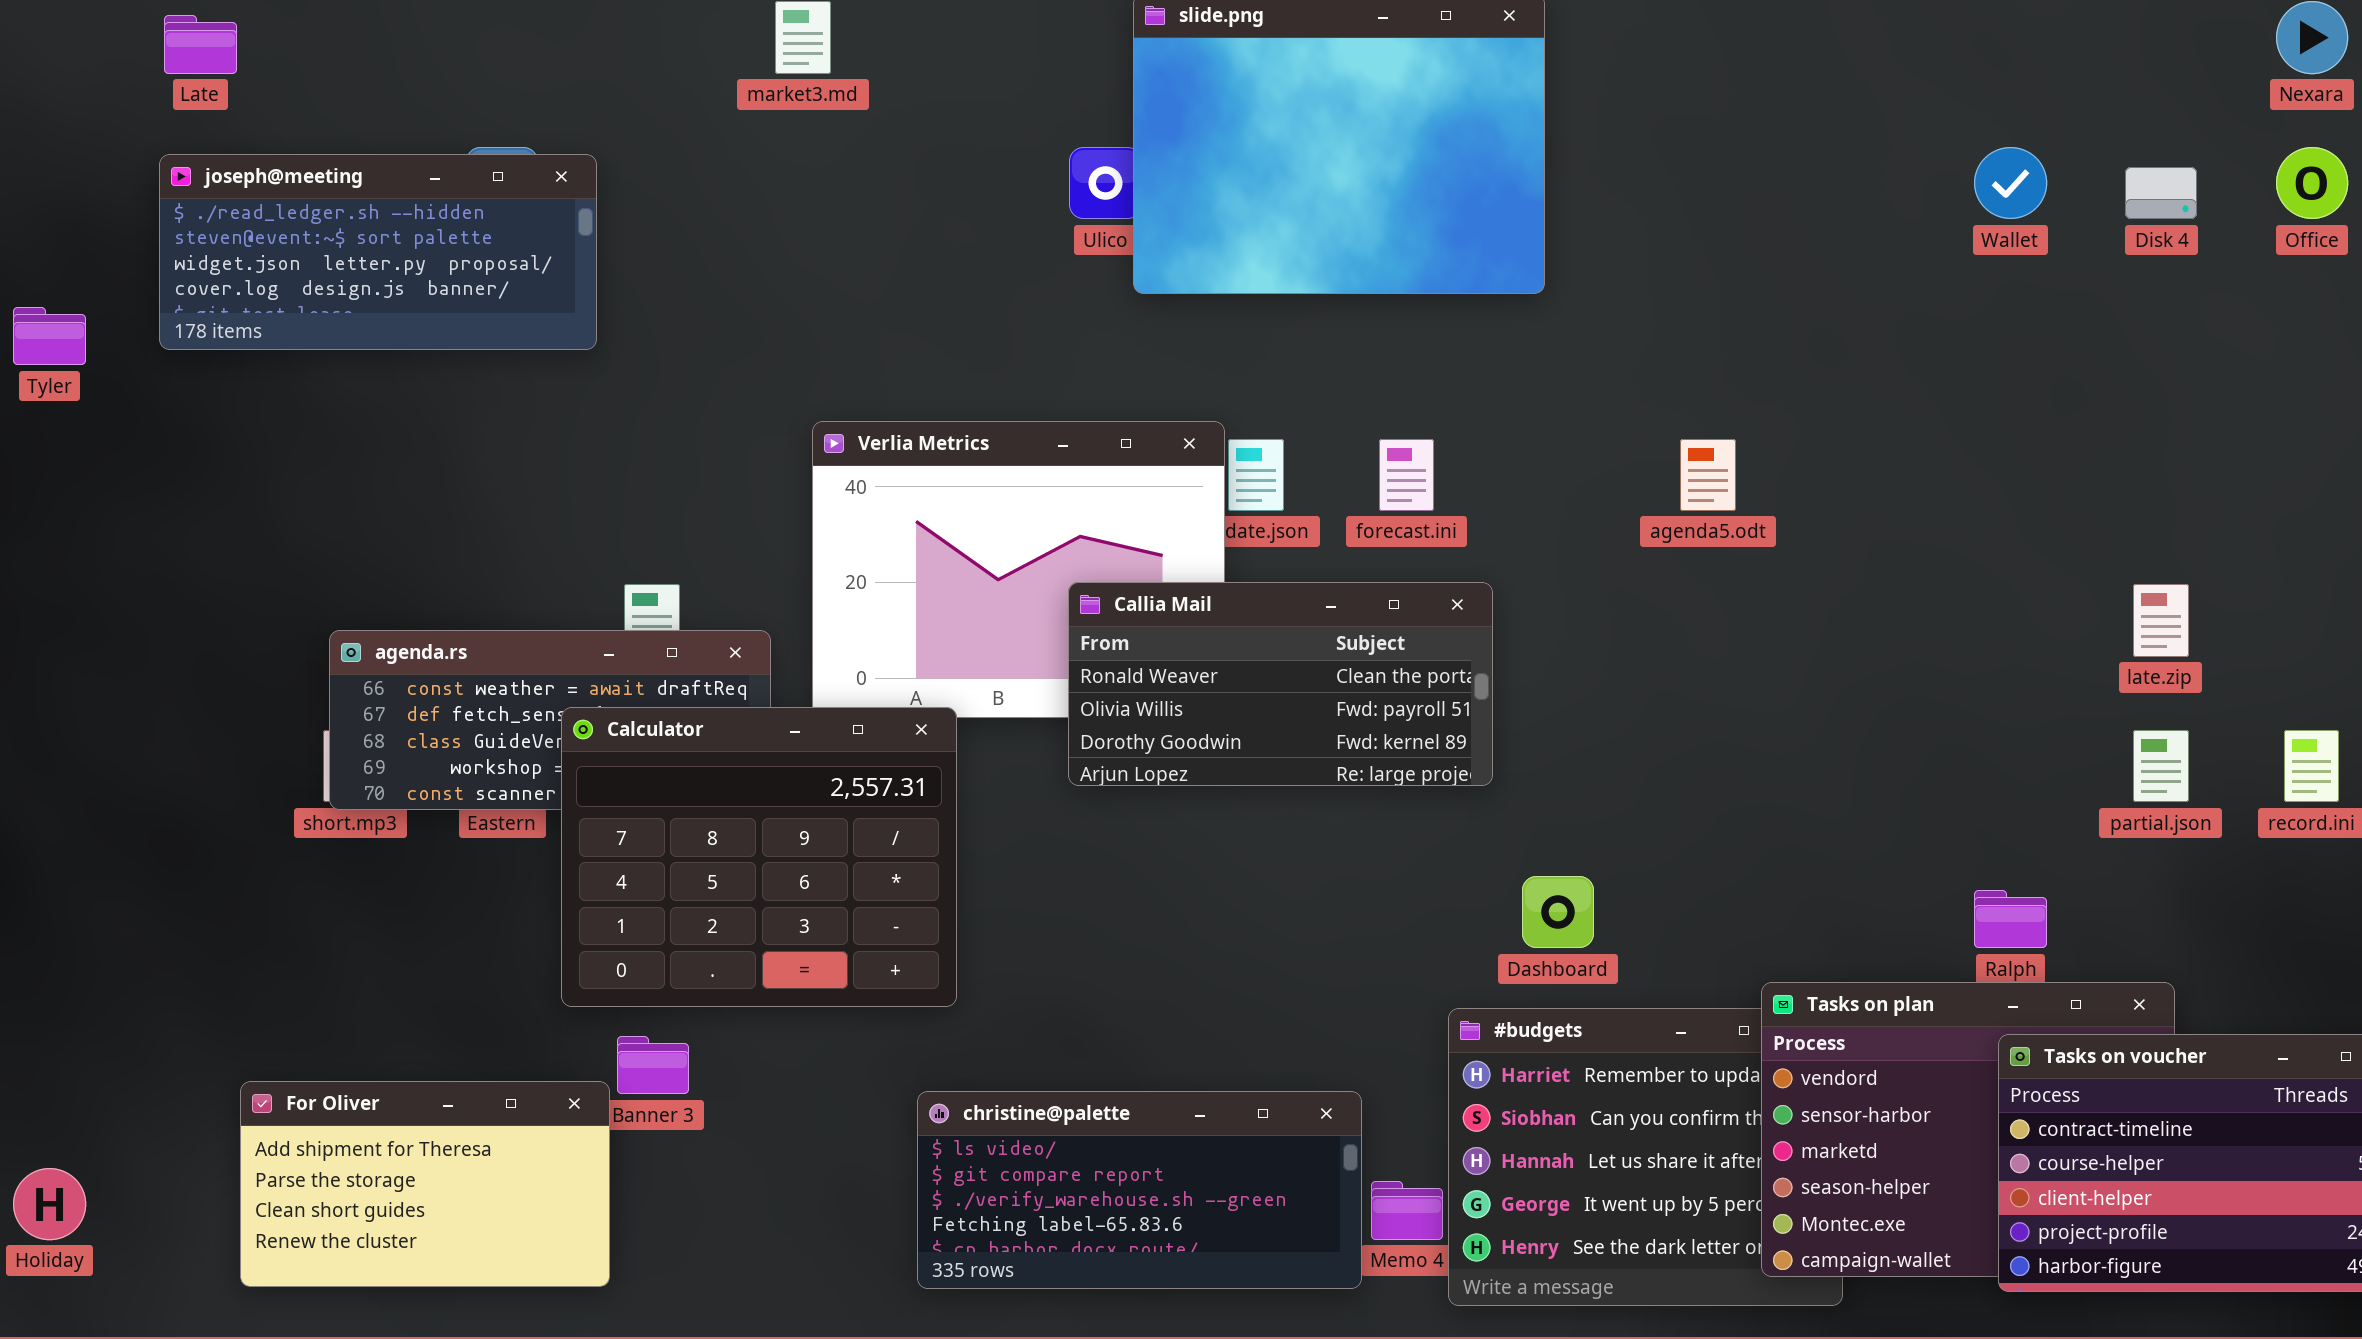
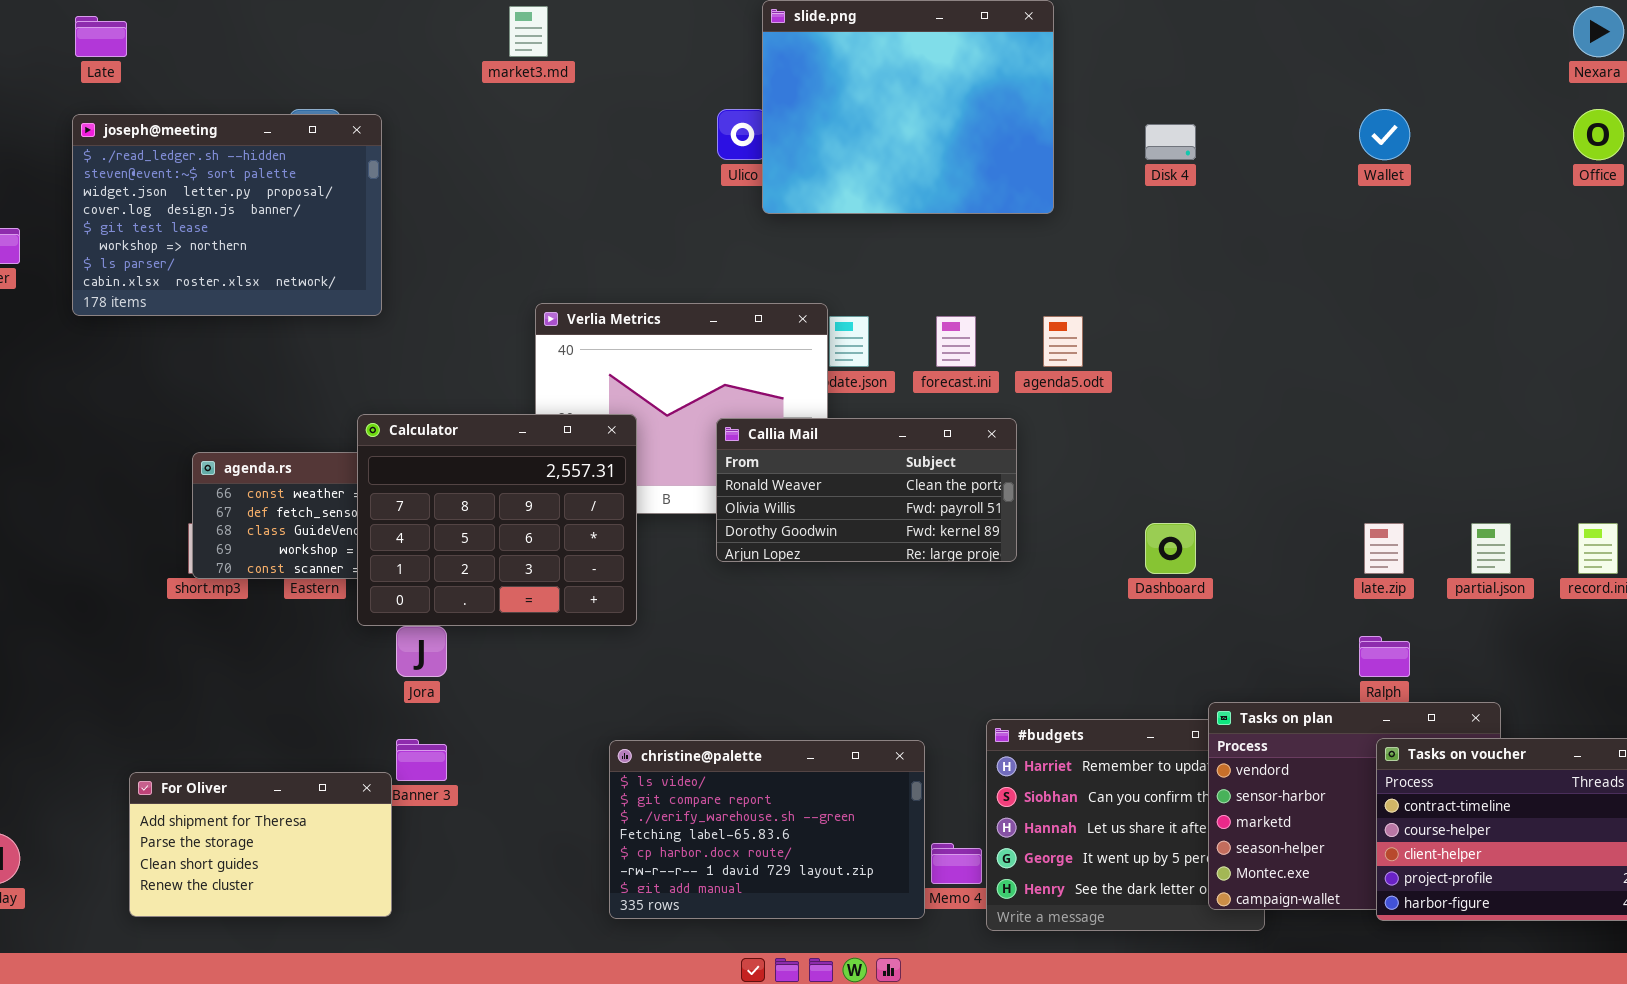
joseph@meeting: [159,154,597,350] -> [72,114,382,316], resized
Disk 4: [2125,167,2197,219] -> [1145,124,1196,160], moved
agenda5.odt: [1680,439,1736,511] -> [1043,316,1083,367], moved
late.zip: [2133,584,2189,657] -> [1364,523,1404,574], moved
Calculator: [561,707,957,1007] -> [357,414,637,626], moved
Dashboard: [1522,876,1594,948] -> [1145,523,1196,574], moved
christine@palette: [917,1091,1362,1289] -> [609,740,925,919], resized

